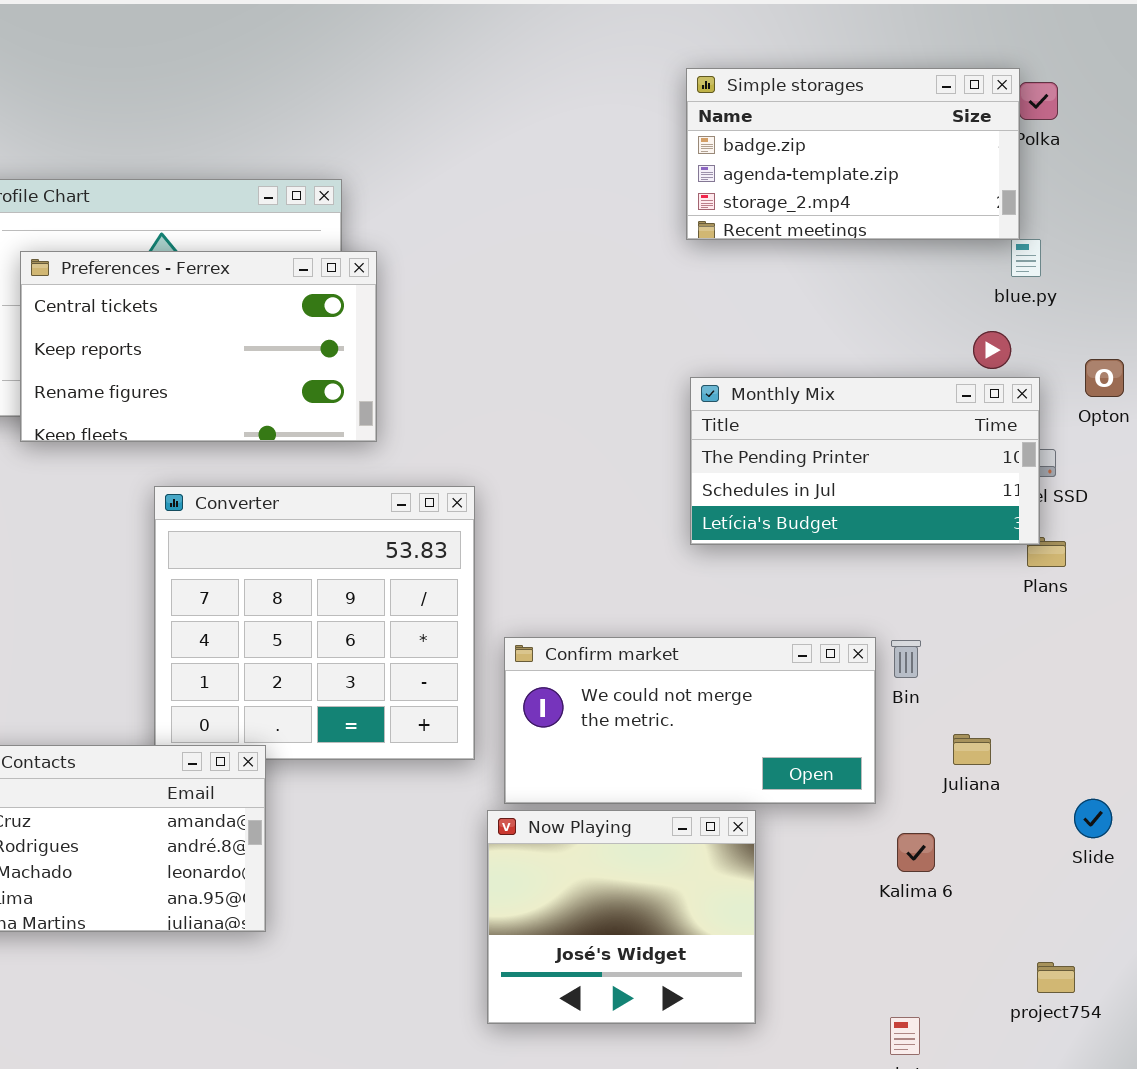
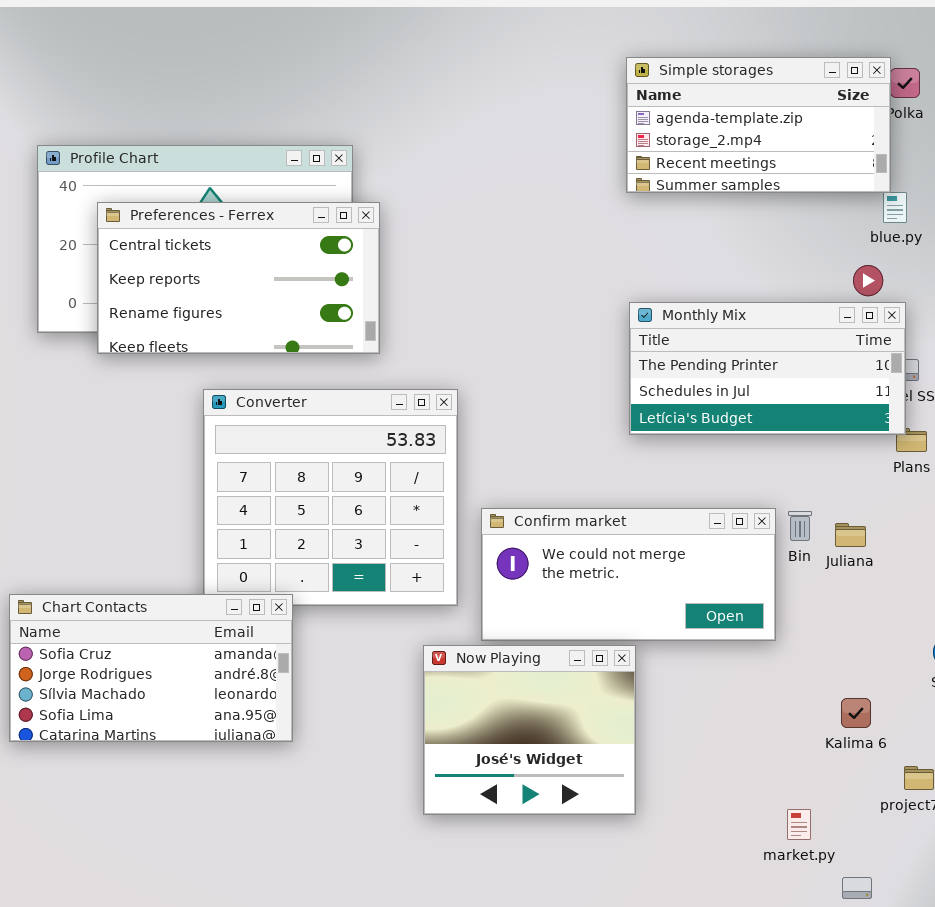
Simple storages: [686,68,1020,240] -> [626,57,891,193], scrolled down 1 row
Juliana: [953,734,991,765] -> [835,523,866,547], moved
Now Playing: [487,810,756,1024] -> [423,645,636,815], moved
Kalima 6: [897,833,935,872] -> [841,698,871,728], moved

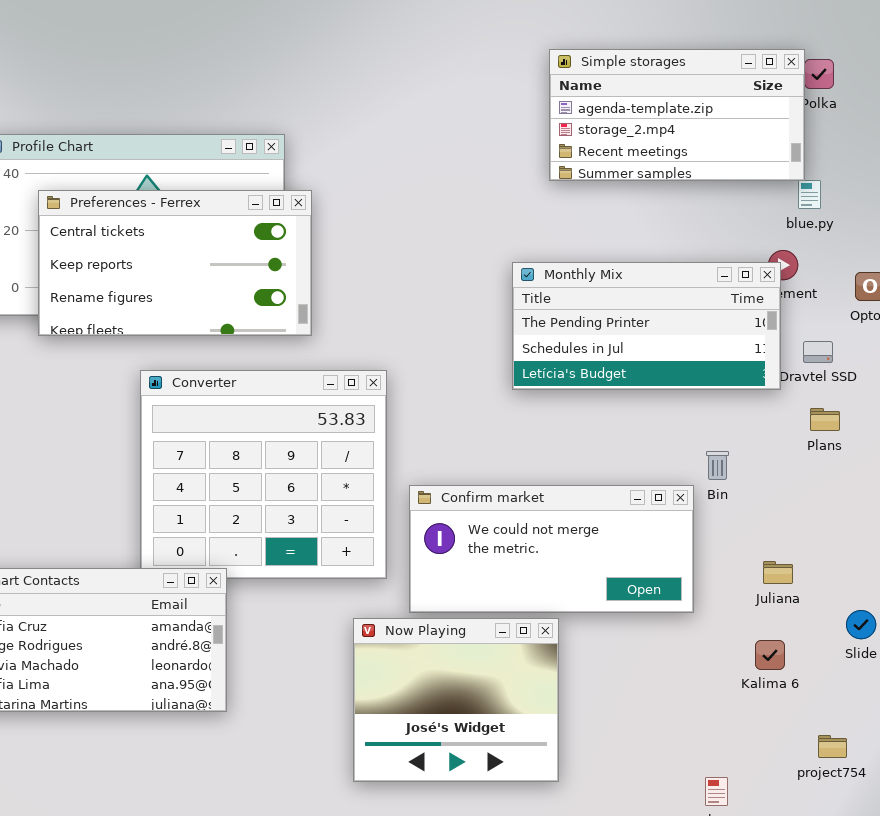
Monthly Mix: [629,302,906,435] -> [512,262,781,390], moved
Bin: [788,511,812,541] -> [706,451,729,480], moved
Juliana: [835,523,866,547] -> [763,561,793,584], moved
Kalima 6: [841,698,871,728] -> [755,640,785,670], moved

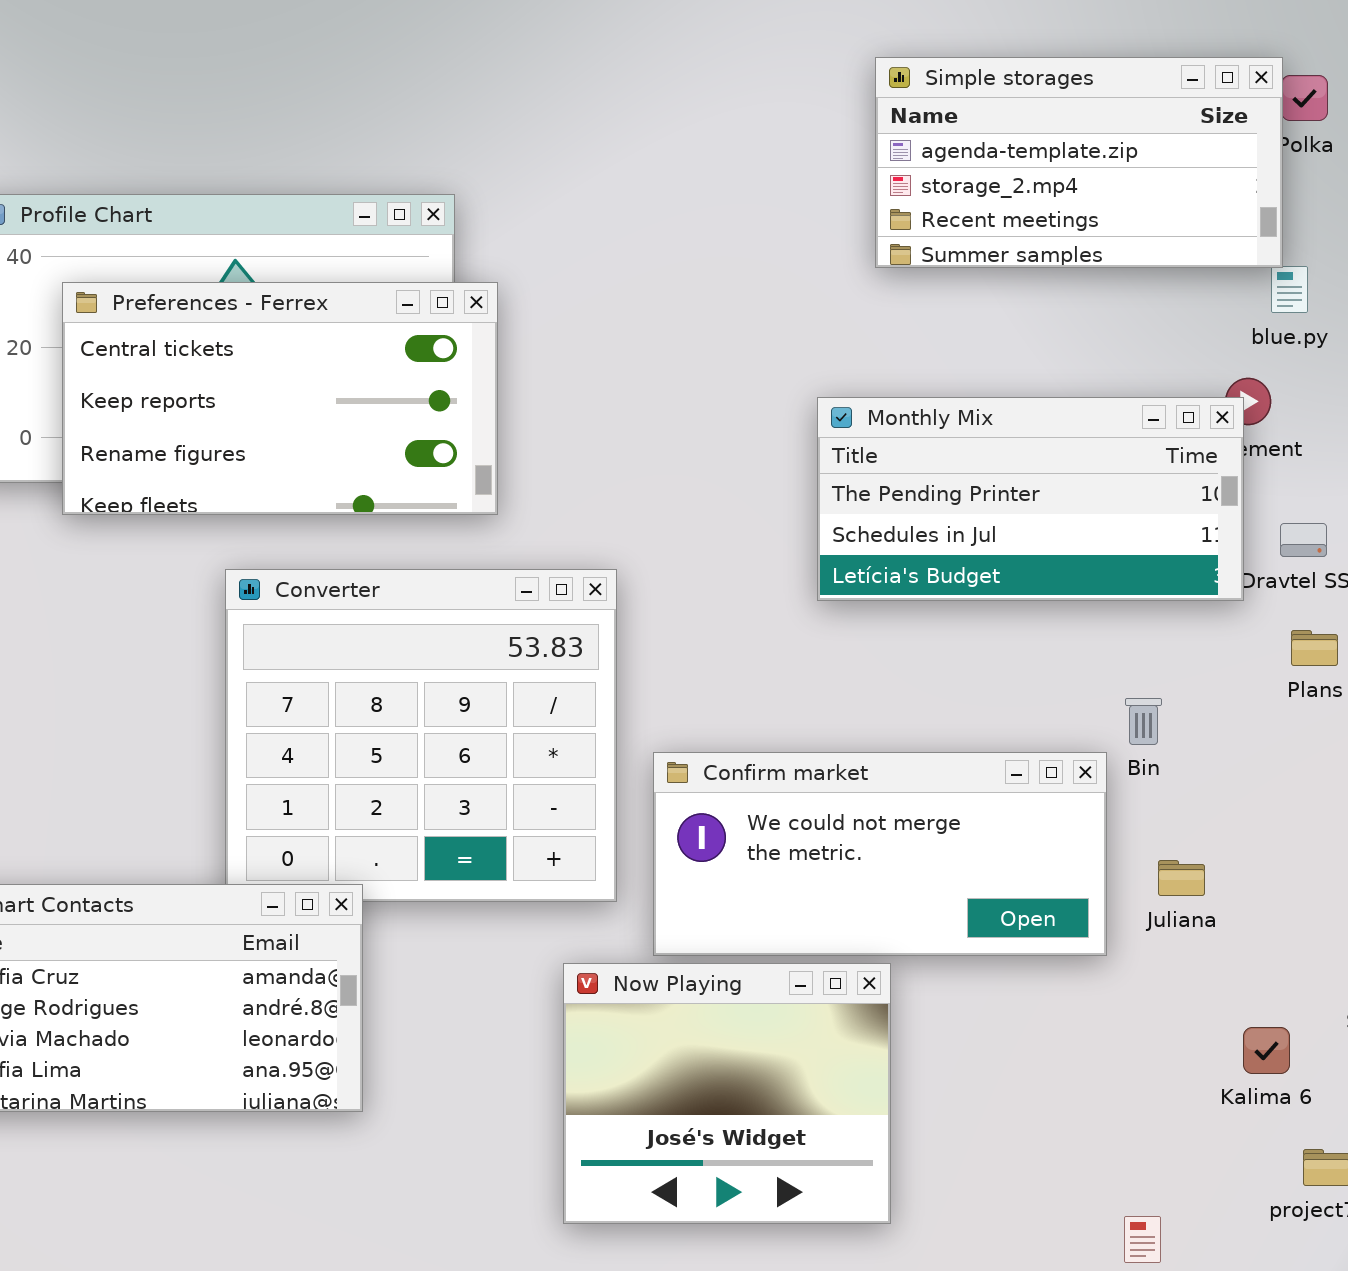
Juliana: [763,561,793,584] -> [1158,860,1205,896], moved
Kalima 6: [755,640,785,670] -> [1243,1027,1290,1074], moved

